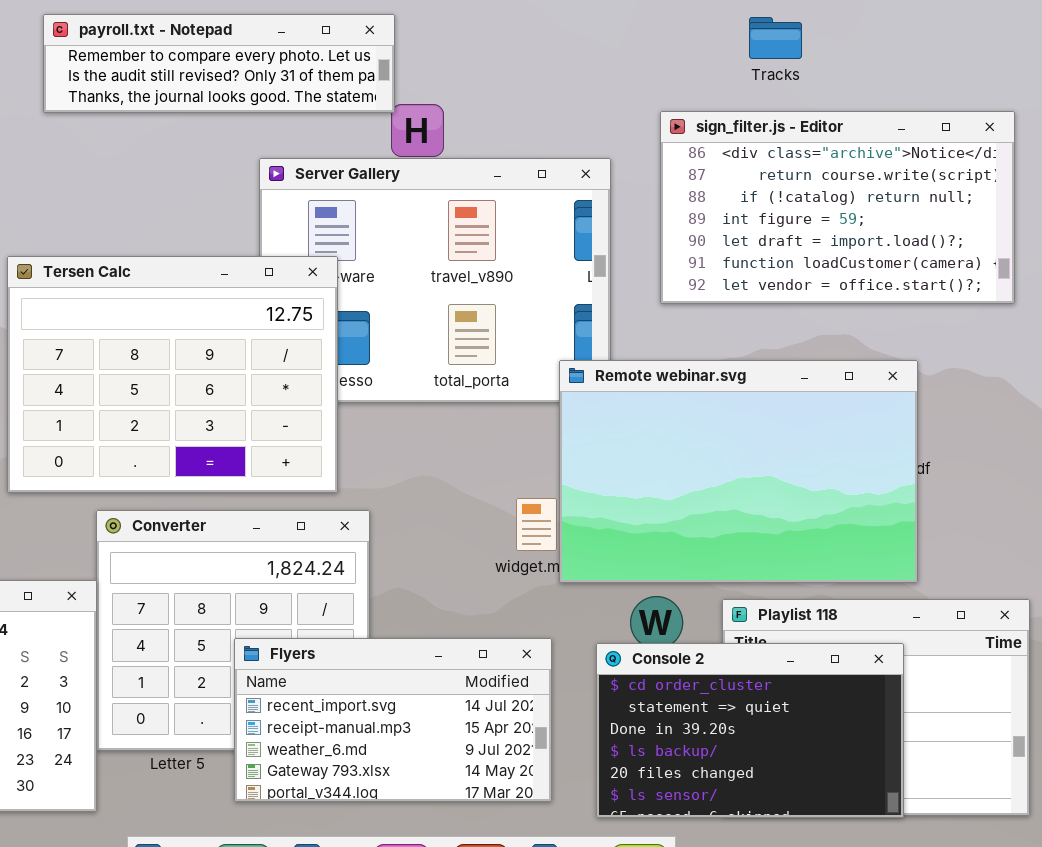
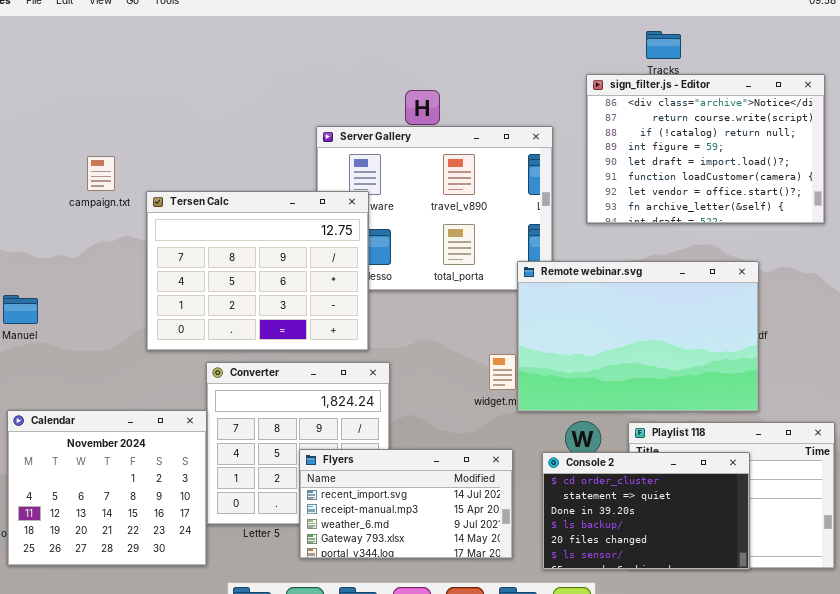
payroll.txt - Notepad: [43,14,395,113] -> none, closed
sign_filter.js - Editor: [660,111,1015,304] -> [586,74,825,224], resized

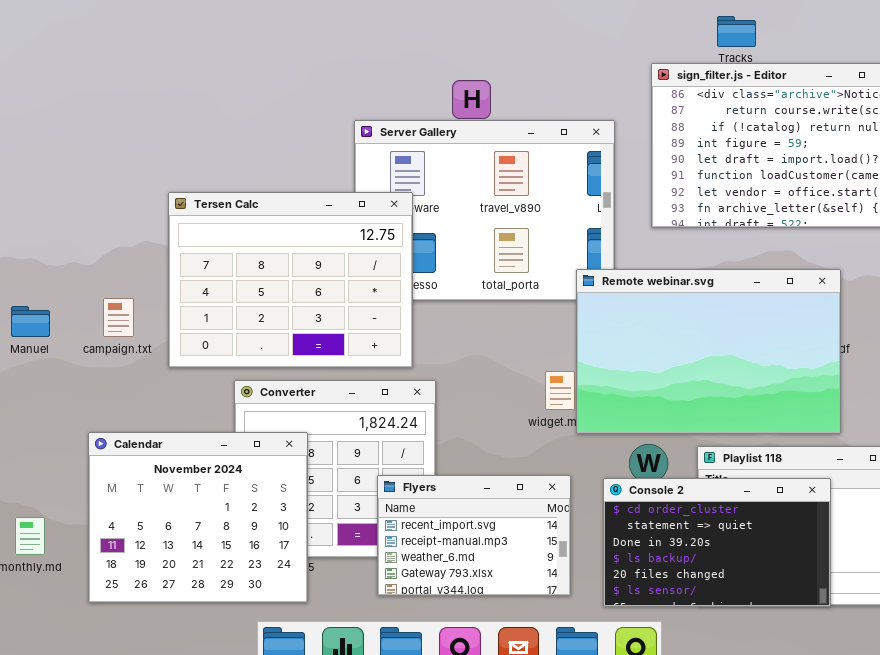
campaign.txt: [87,156,115,191] -> [103,298,134,337], moved
Calendar: [7,410,207,566] -> [88,432,308,603], moved
Flyers: [299,449,513,559] -> [377,475,571,596], resized

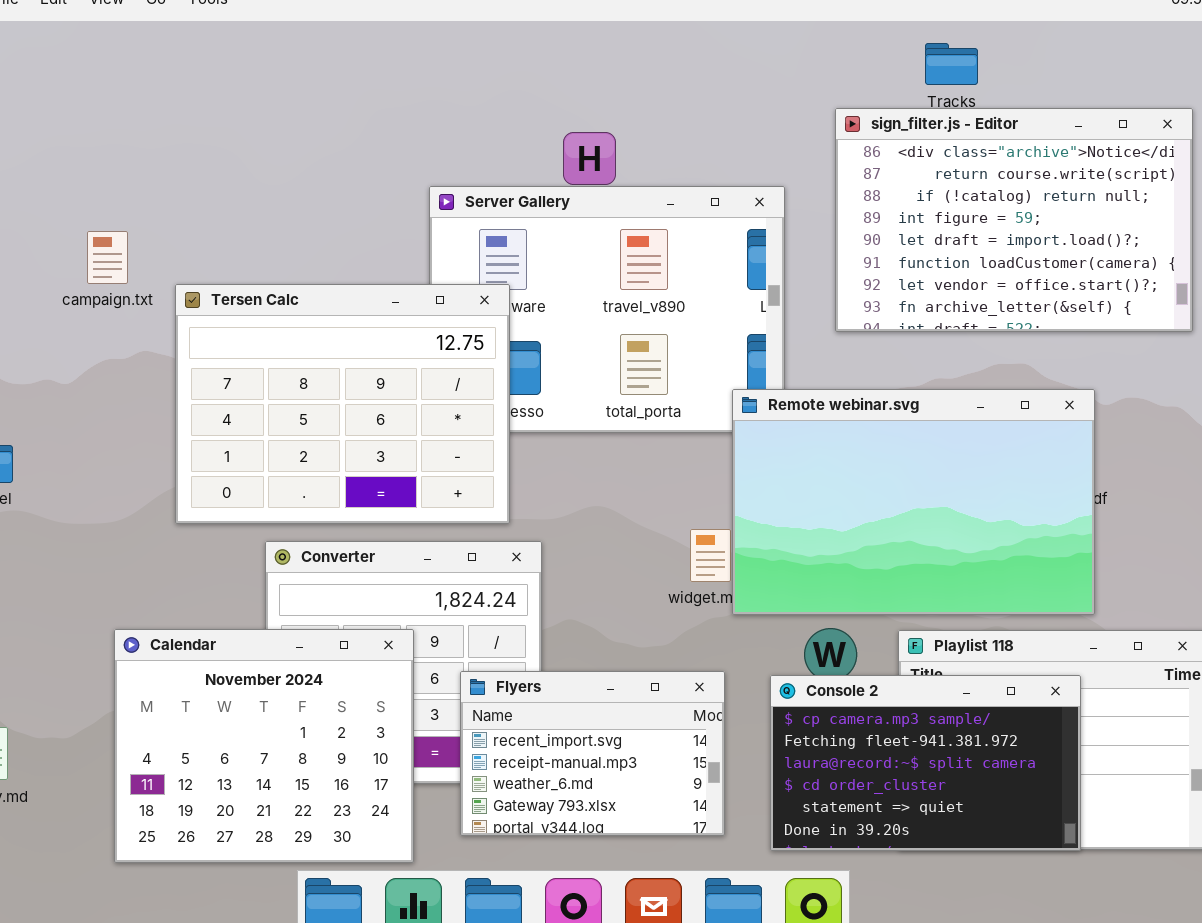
campaign.txt: [103,298,134,337] -> [87,231,128,284], moved
Calendar: [88,432,308,603] -> [114,629,414,863], moved
Console 2: [603,478,831,607] -> [770,675,1081,851], scrolled up 3 rows

